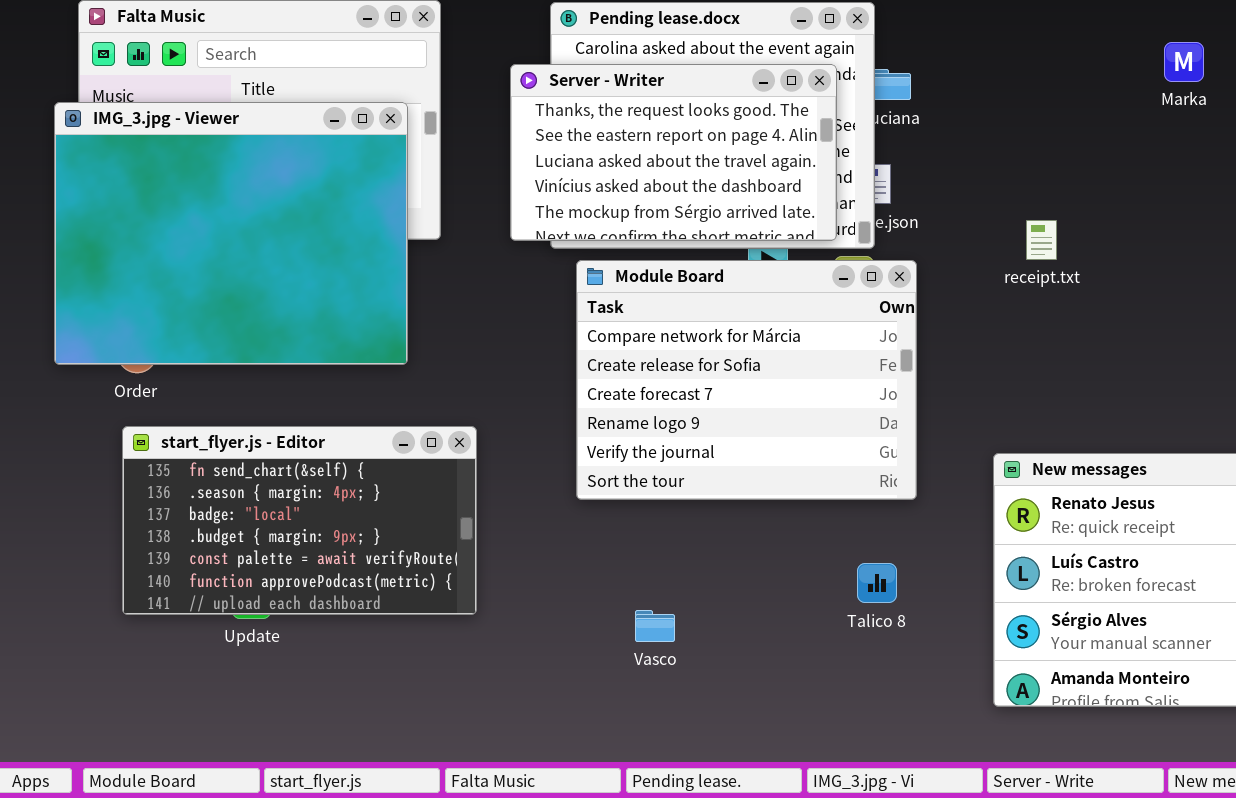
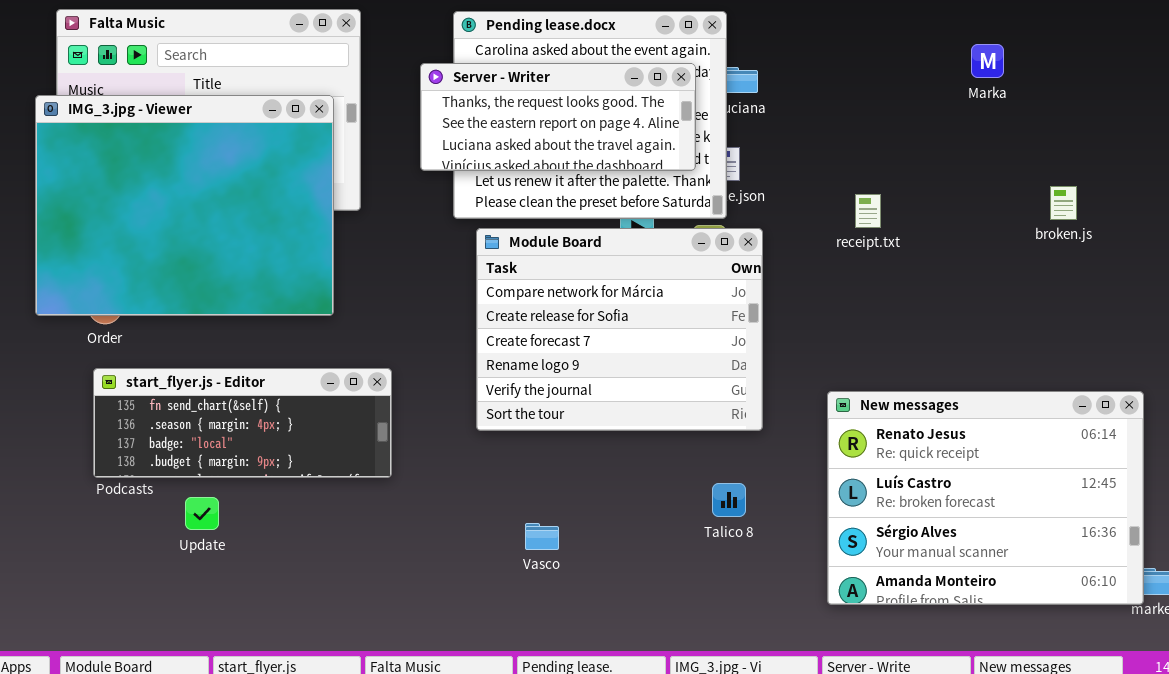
Server - Writer: [510,64,837,241] -> [420,63,696,171], resized
start_flyer.js - Editor: [122,426,477,615] -> [93,368,392,478], resized

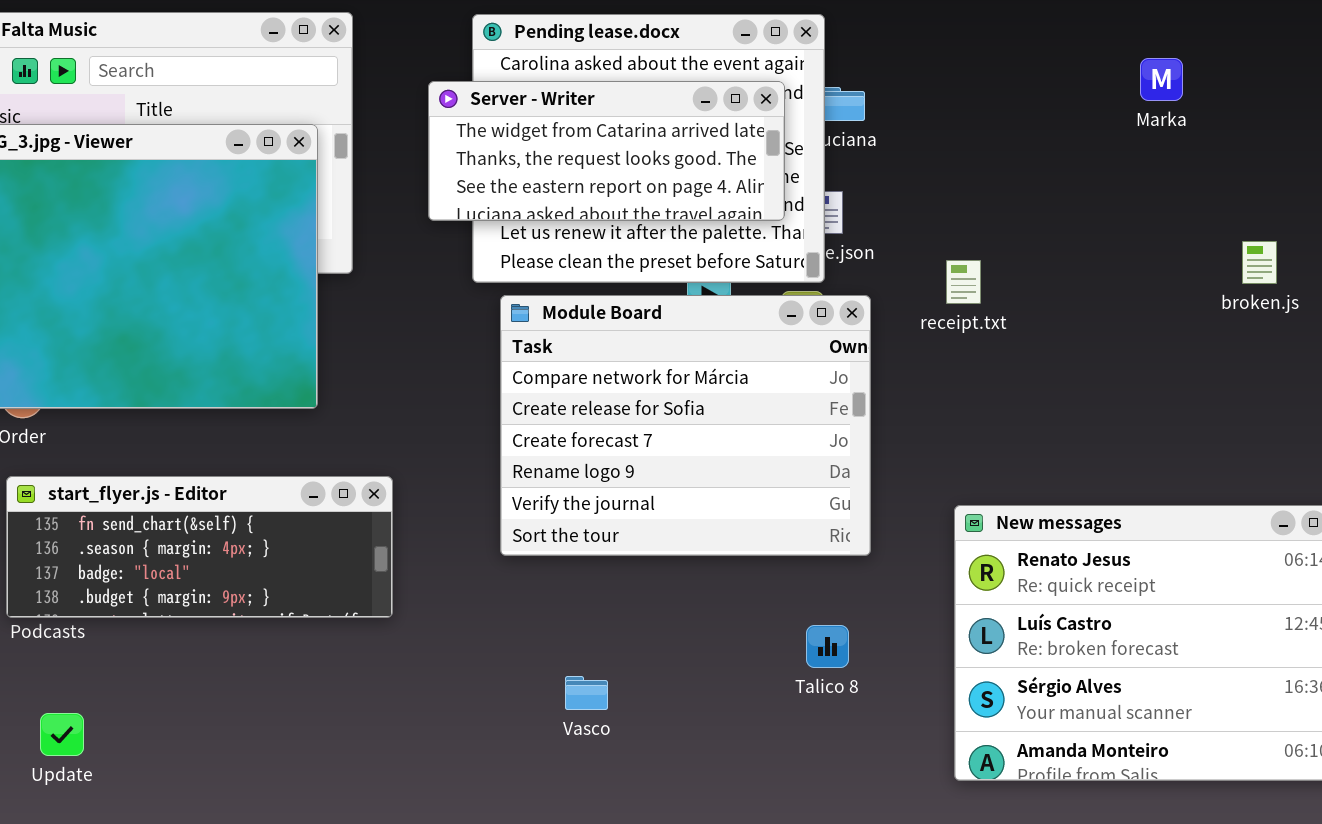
Server - Writer: [420,63,696,171] -> [428,81,785,221], scrolled up 1 row
receipt.txt: [855,194,881,228] -> [946,260,981,304], moved
Update: [185,497,219,530] -> [40,713,84,756], moved

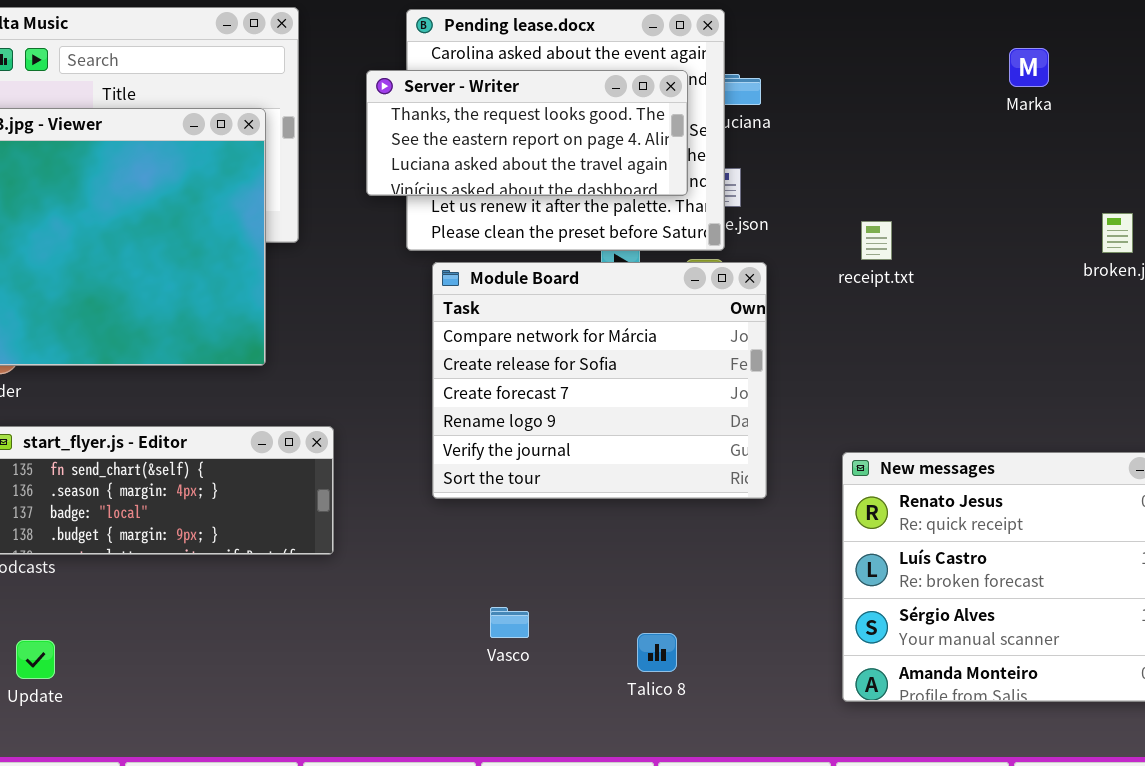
Server - Writer: [428,81,785,221] -> [366,70,688,196], scrolled down 1 row
receipt.txt: [946,260,981,304] -> [861,221,892,260], moved
Talico 8: [806,625,849,668] -> [637,633,677,672], moved

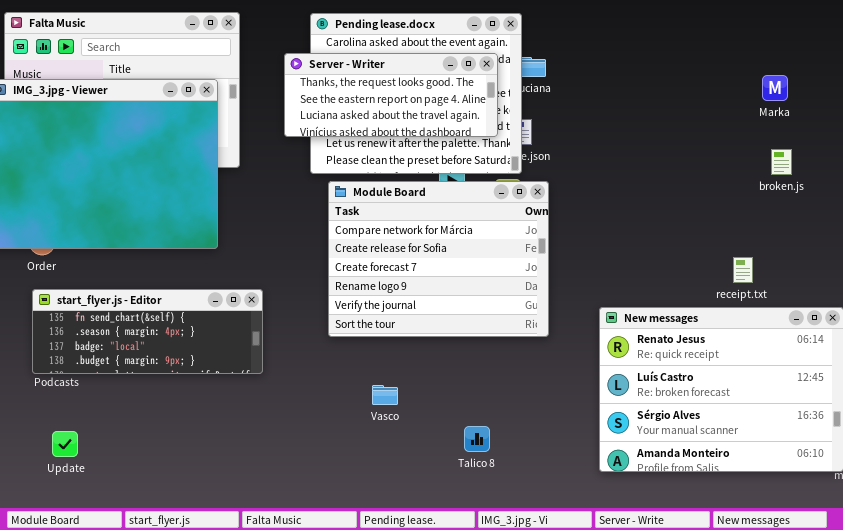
Marka: [1009,48,1049,87] -> [762,75,788,101], moved
receipt.txt: [861,221,892,260] -> [733,257,753,283], moved
Vasco: [490,607,529,638] -> [372,385,398,405], moved

